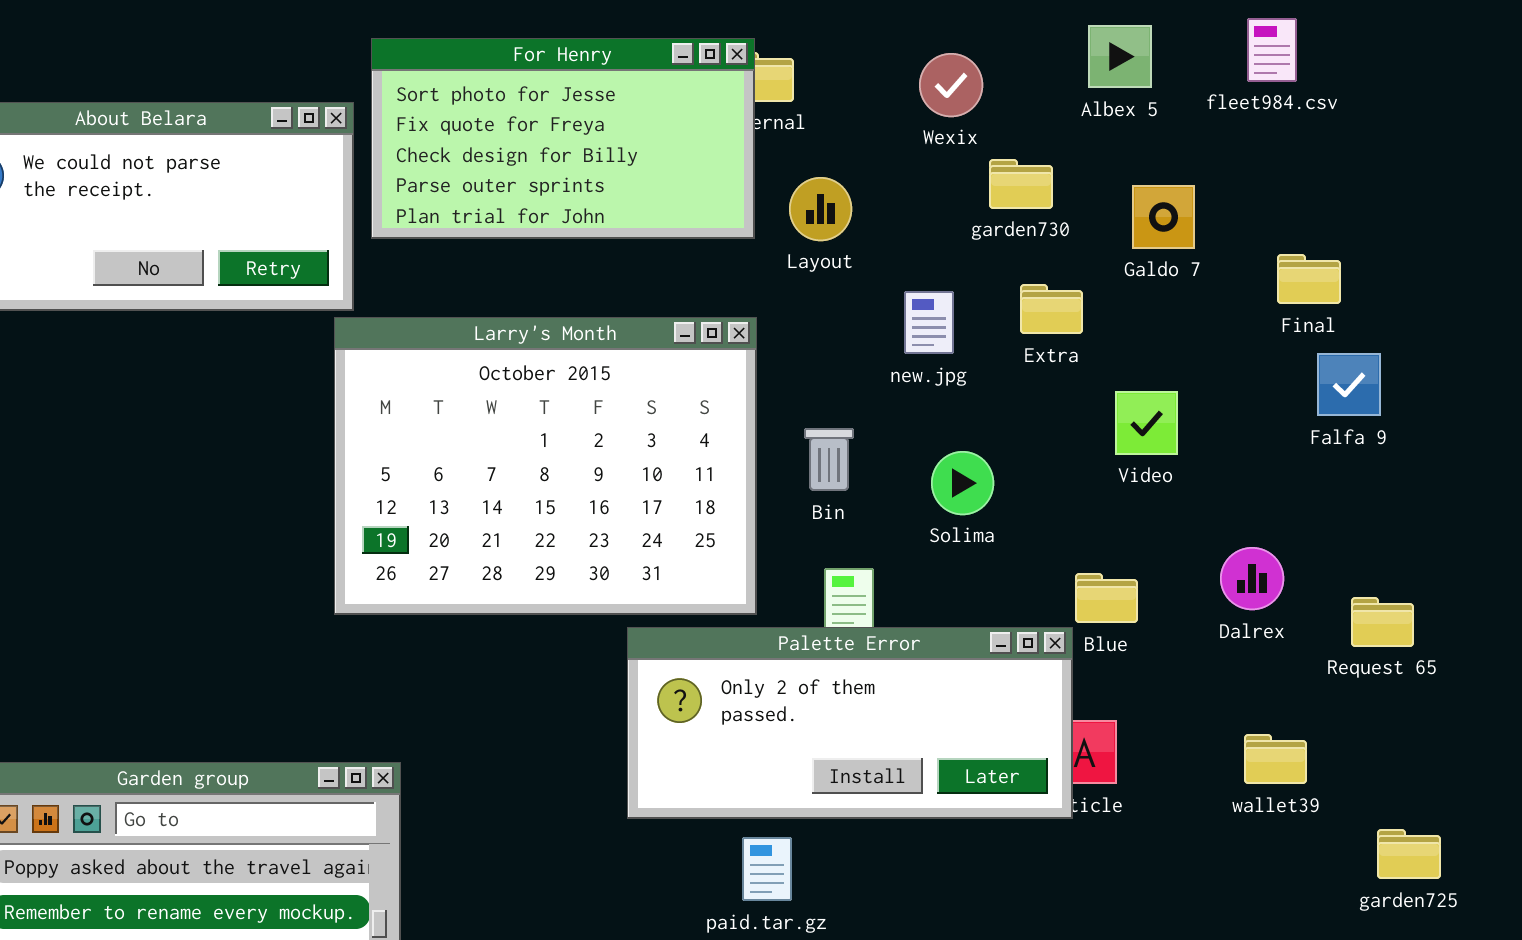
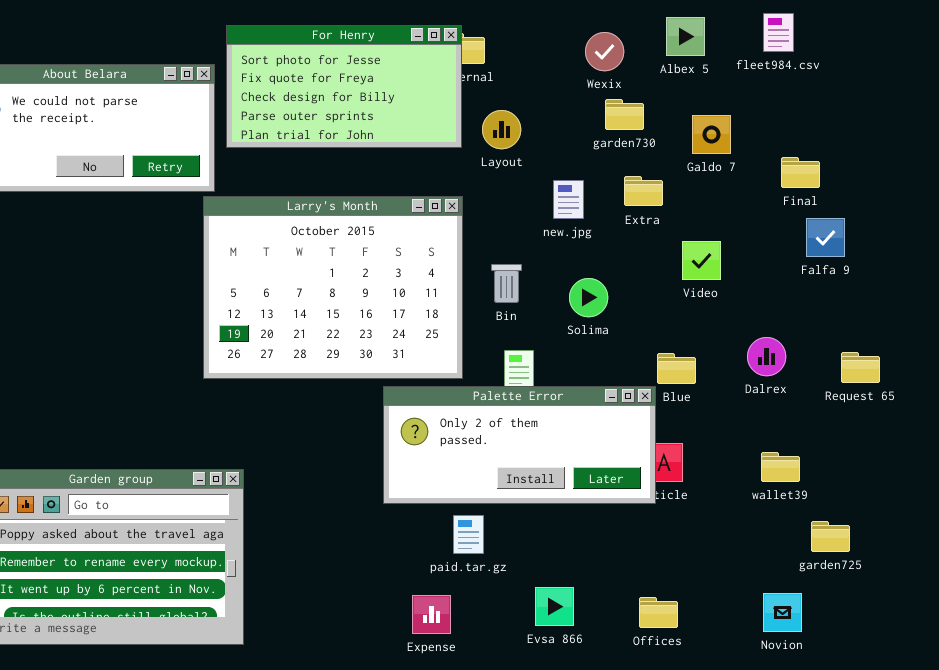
Wexix: [919,53,983,117] -> [585,32,624,71], moved
Request 65: [1351,597,1414,647] -> [841,352,880,383], moved
garden725: [1377,829,1441,879] -> [811,521,850,552], moved

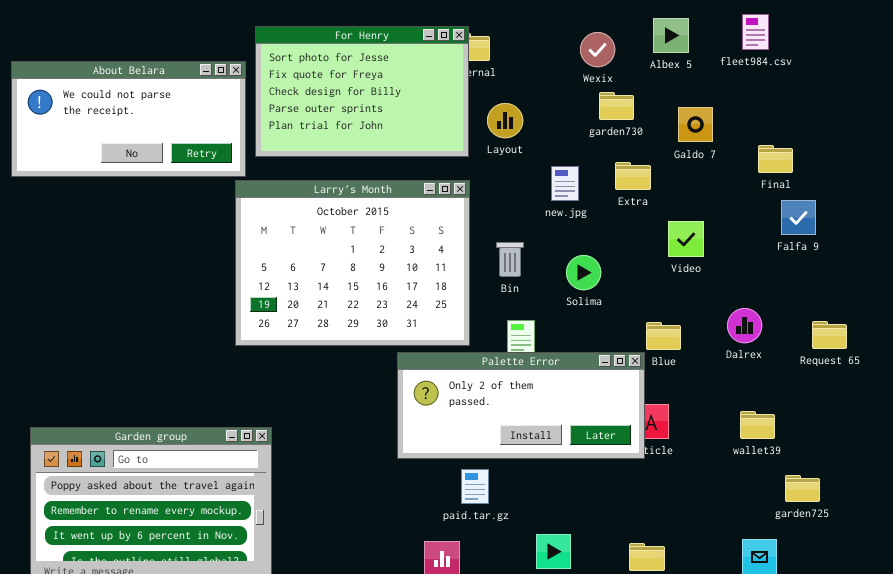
For Henry: [226,25,462,148] -> [255,26,469,157], resized

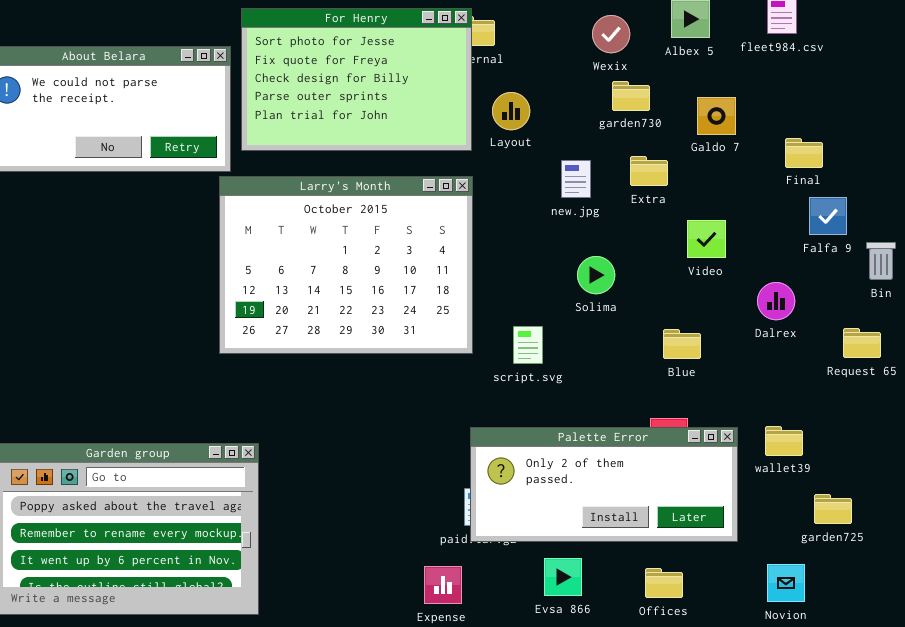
Bin: [496,242,524,277] -> [866,242,896,280], moved
Dalrex: [727,308,762,343] -> [757,282,795,320], moved
Palette Error: [397,352,645,459] -> [470,427,738,542], moved

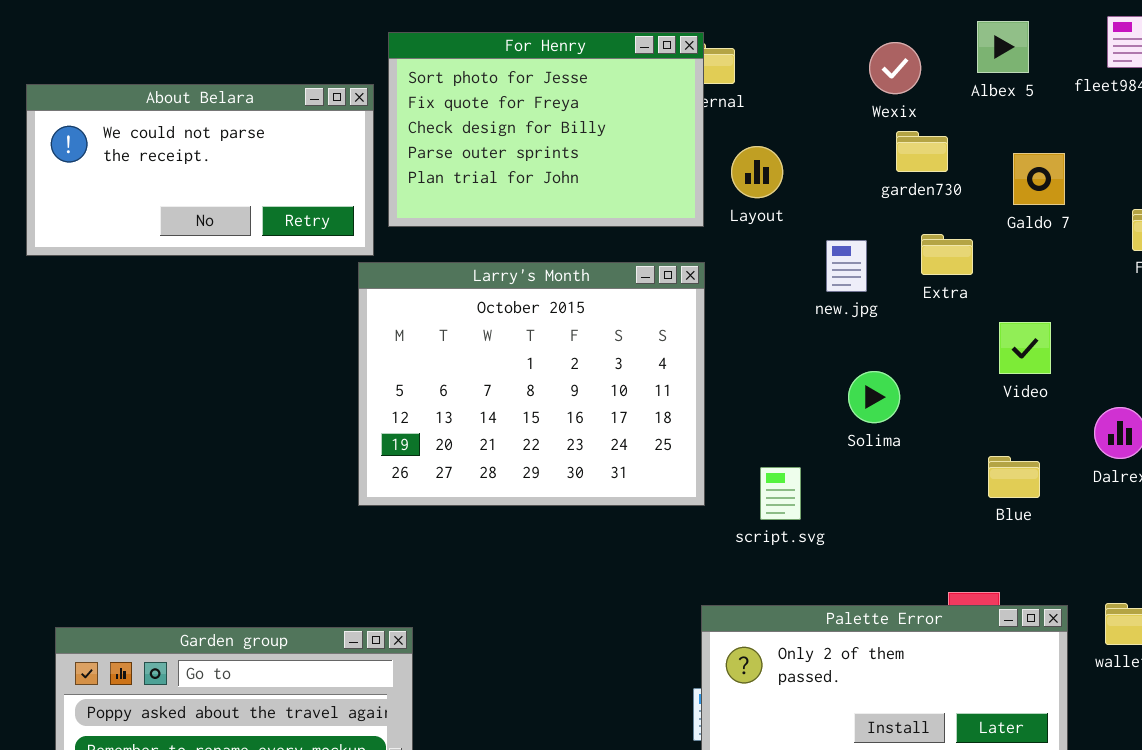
Blue: [663,329,701,359] -> [988,456,1040,498], moved

